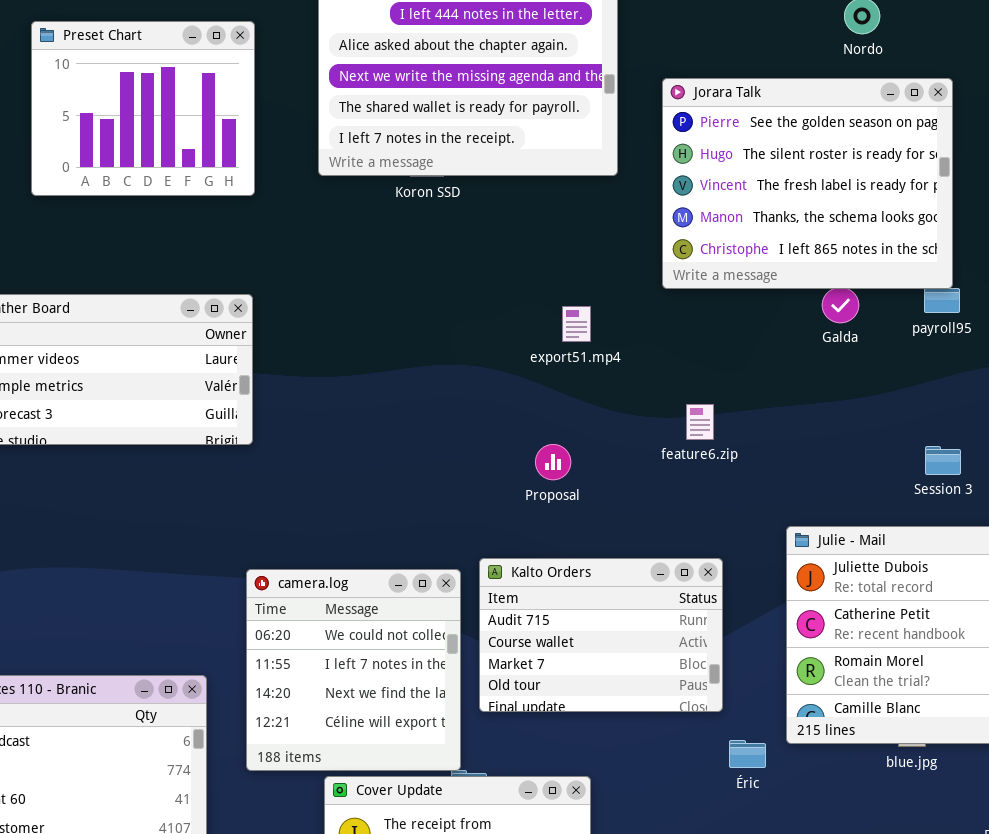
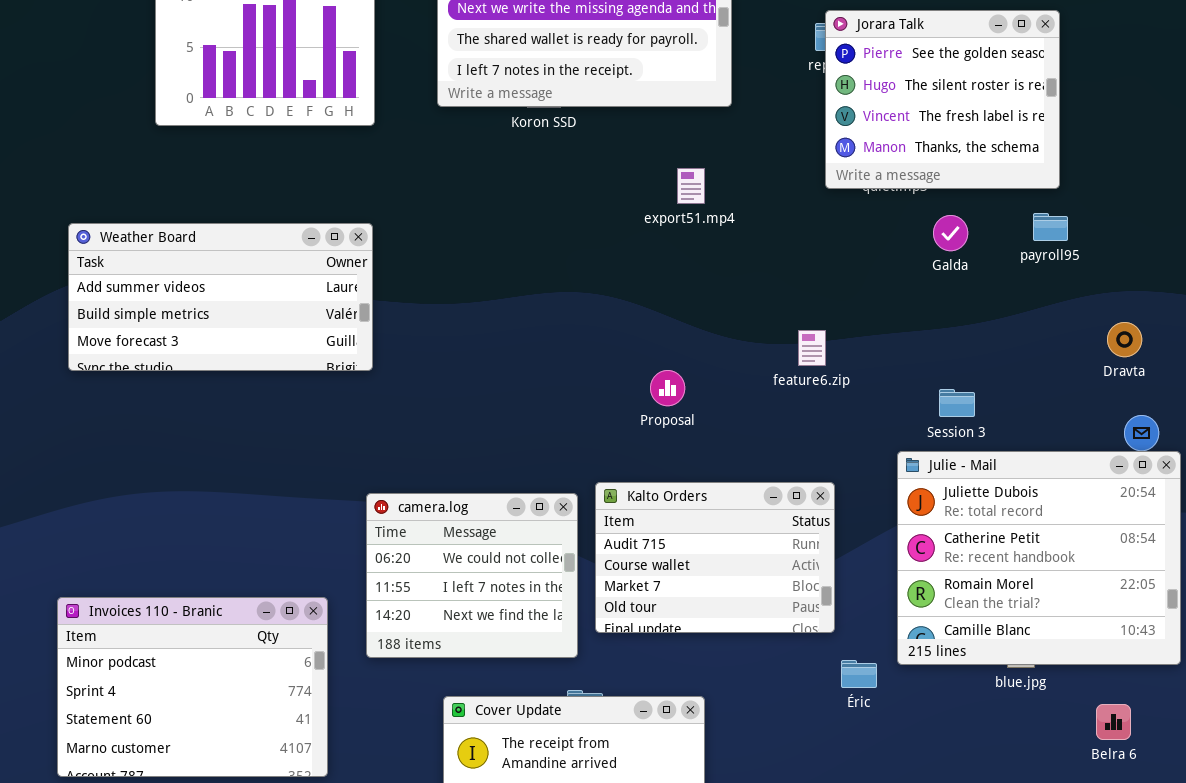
Jorara Talk: [662,78,953,289] -> [825,10,1060,189], resized
export51.mp4: [562,306,591,342] -> [677,168,705,204], moved
Session 3: [925,446,961,475] -> [939,389,975,417], moved
camera.log: [246,569,461,771] -> [366,493,578,658], resized

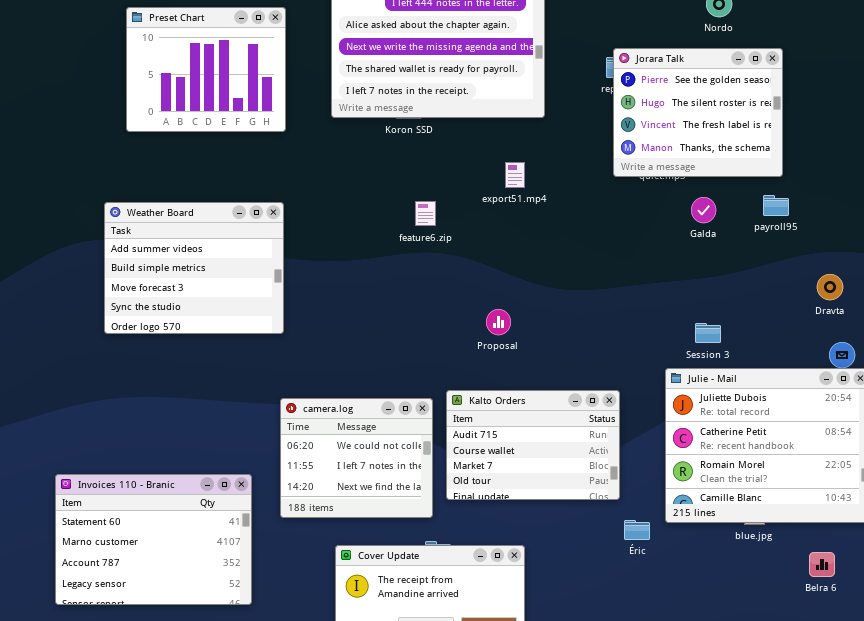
Weather Board: [68,223,373,371] -> [104,202,284,334], resized
feature6.zip: [798,330,826,366] -> [415,201,436,226], moved
Invoices 110 - Branic: [57,597,328,777] -> [55,474,252,605], scrolled down 2 rows

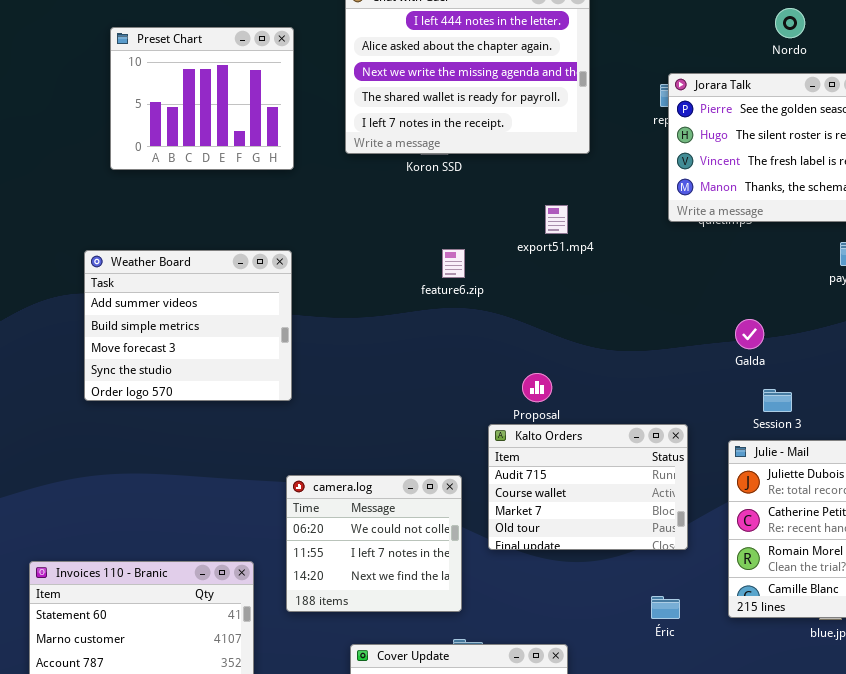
Galda: [691,197,716,223] -> [735,319,764,349], moved
Kalto Orders: [446,390,620,500] -> [488,424,688,550], moved
Éric: [624,520,650,540] -> [651,596,680,619], moved

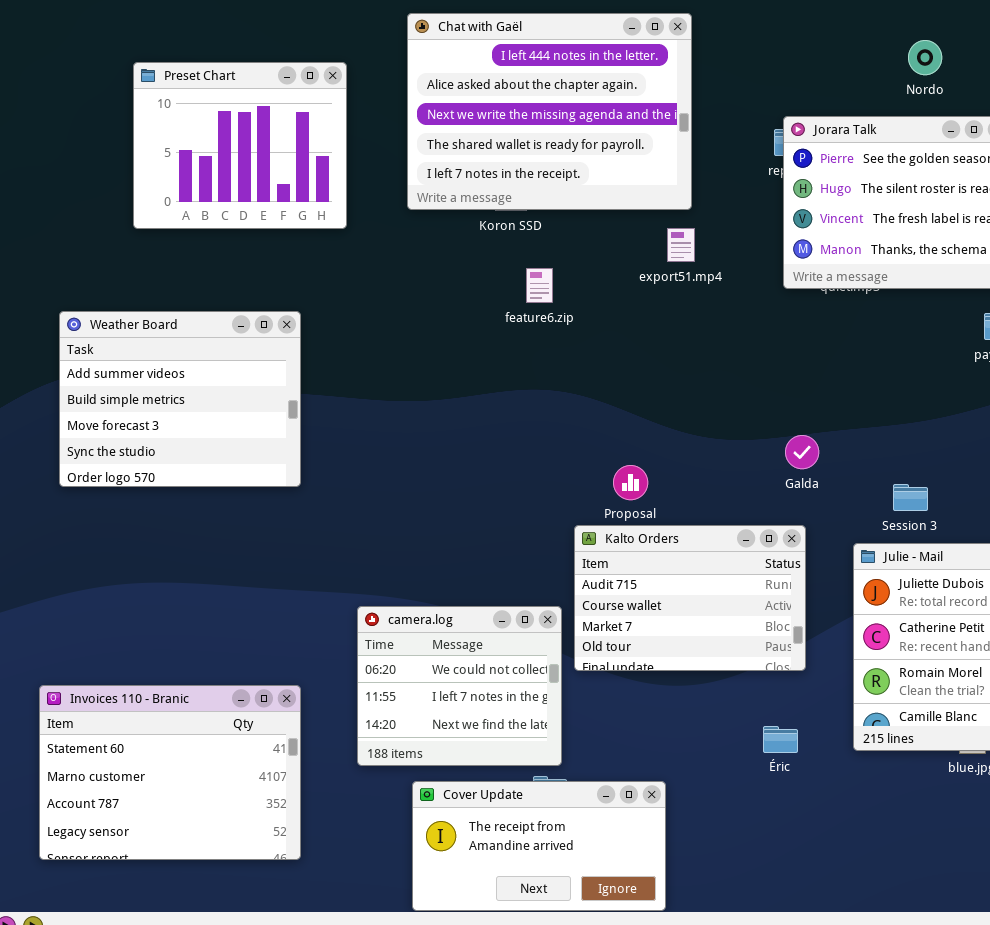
export51.mp4: [545,205,568,234] -> [667,228,695,262], moved
feature6.zip: [442,249,465,278] -> [526,268,553,303], moved
Weather Board: [84,250,292,401] -> [59,311,301,487], moved
Galda: [735,319,764,349] -> [785,435,819,469], moved
camera.log: [286,475,462,612] -> [357,606,562,766], moved

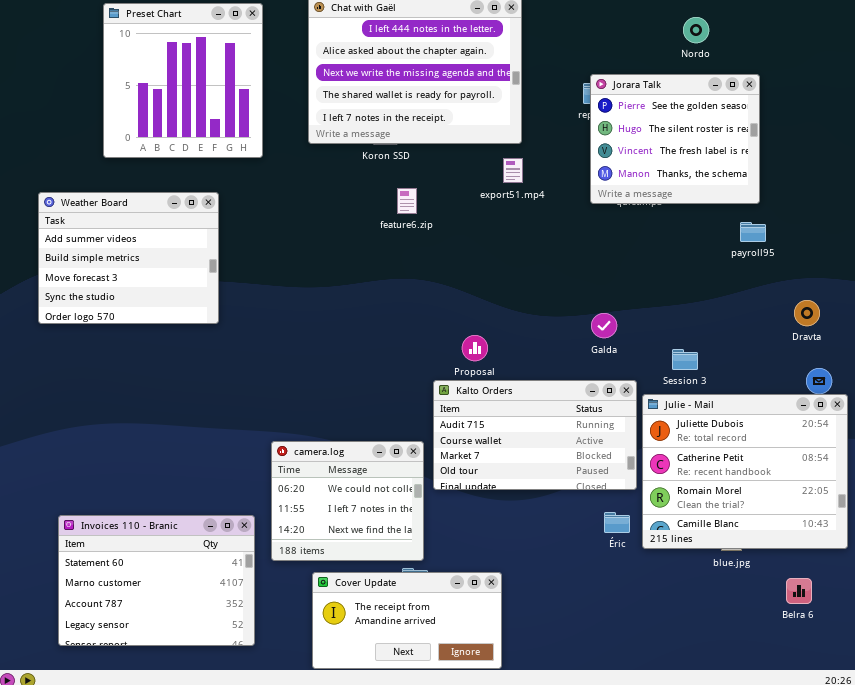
Preset Chart: [133,62,347,229] -> [103,3,263,158], resized
Weather Board: [59,311,301,487] -> [38,192,219,324], moved
Kalto Orders: [574,525,806,671] -> [433,380,637,490], resized
Invoices 110 - Branic: [39,685,301,860] -> [58,515,255,646], moved
Éric: [763,726,798,753] -> [604,512,630,533], moved

